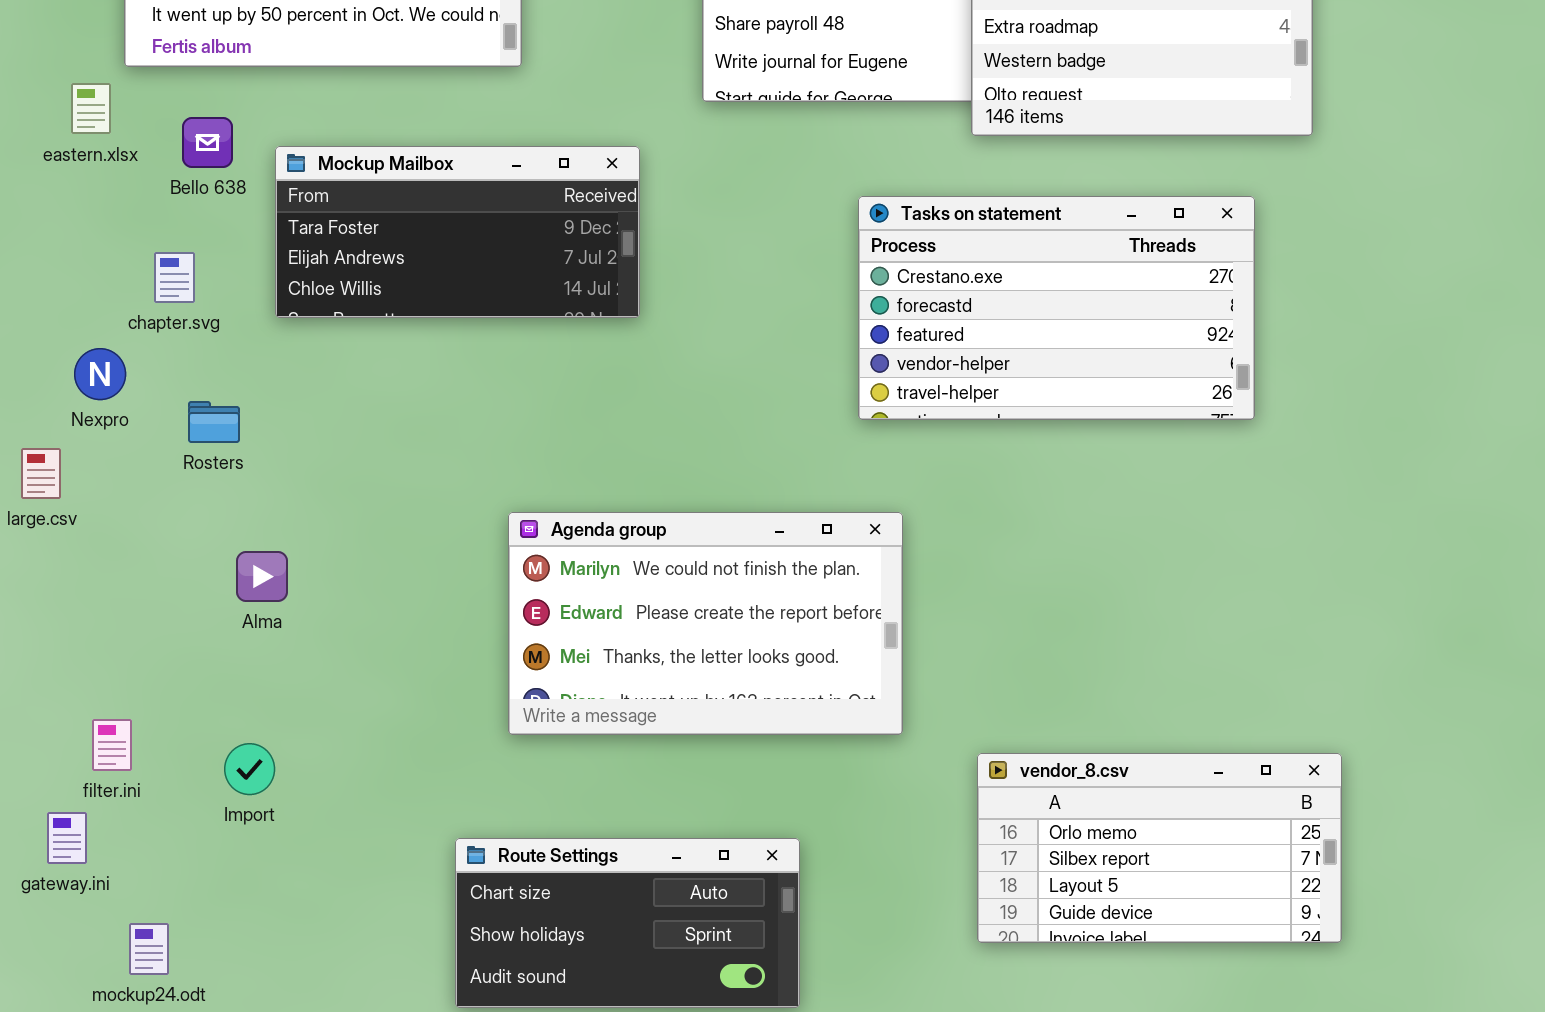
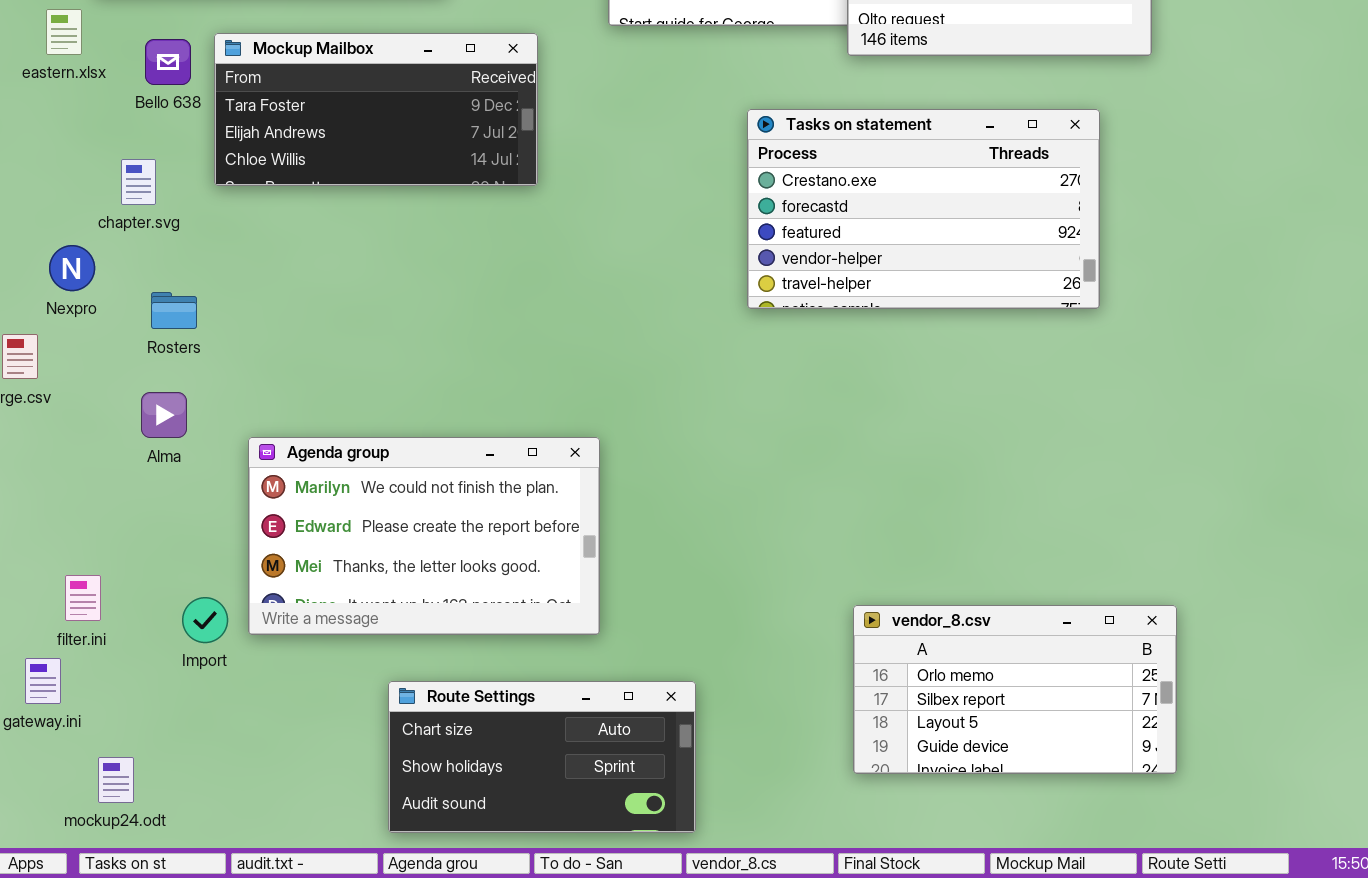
Mockup Mailbox: [275,146,640,318] -> [214,33,538,186], moved
Agenda group: [508,512,903,735] -> [248,437,600,635], moved
Alma: [236,551,288,602] -> [141,392,187,438], moved

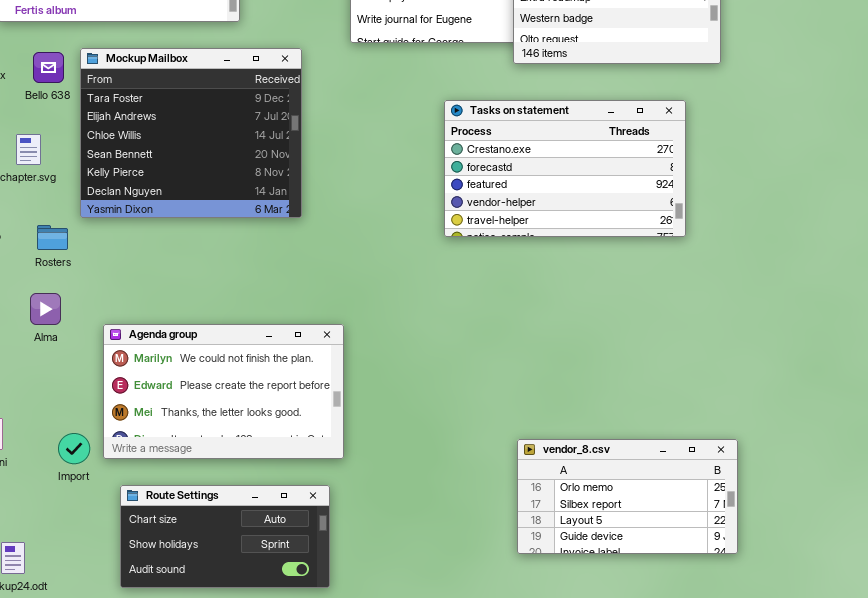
Mockup Mailbox: [214,33,538,186] -> [80,48,302,218], resized
Route Settings: [388,681,696,833] -> [120,485,330,588], moved

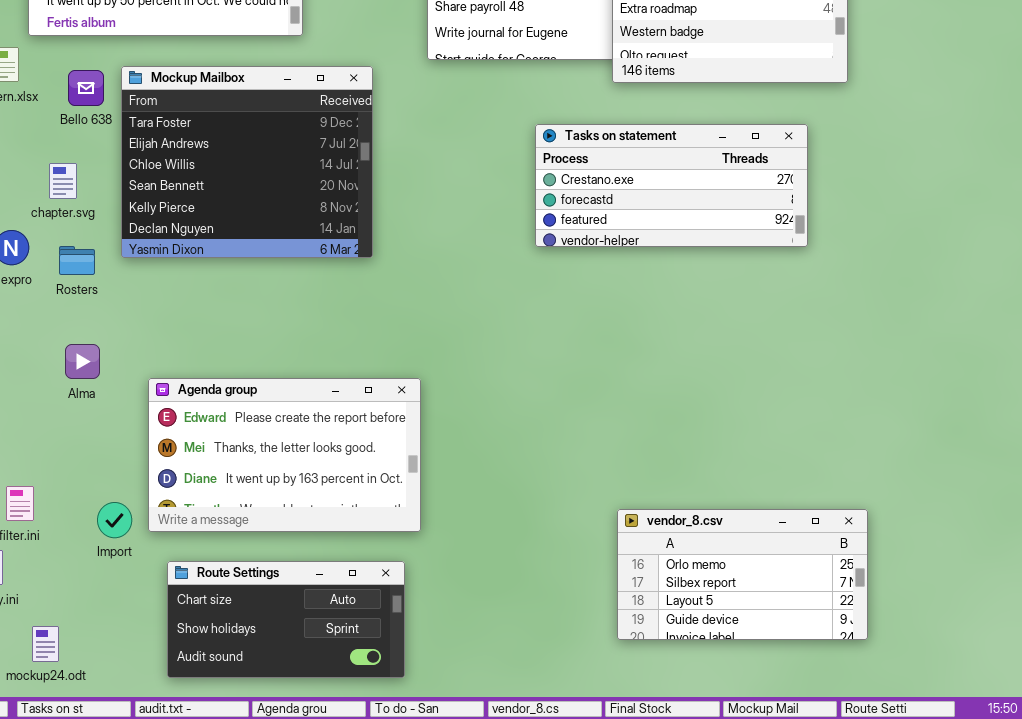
Tasks on statement: [444,100,686,237] -> [535,124,808,247], resized
Rosters: [37,225,68,250] -> [59,246,95,275], moved
Agenda group: [103,324,344,459] -> [148,378,421,532], scrolled down 1 row

